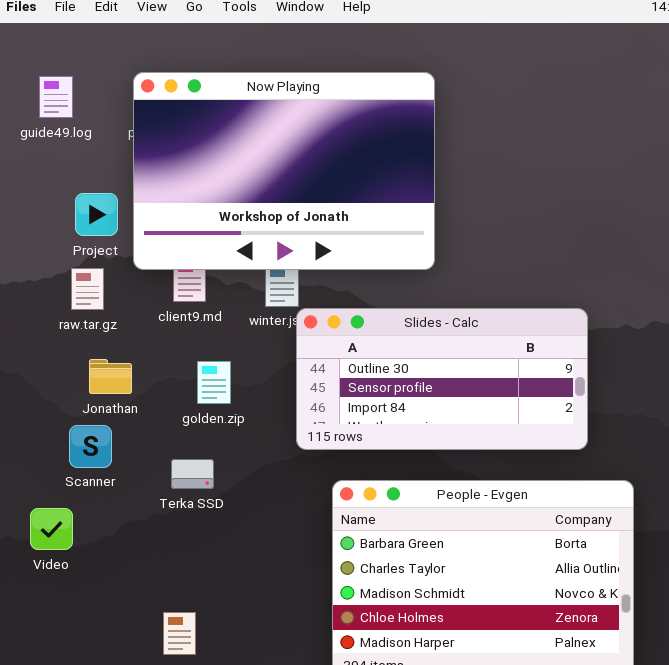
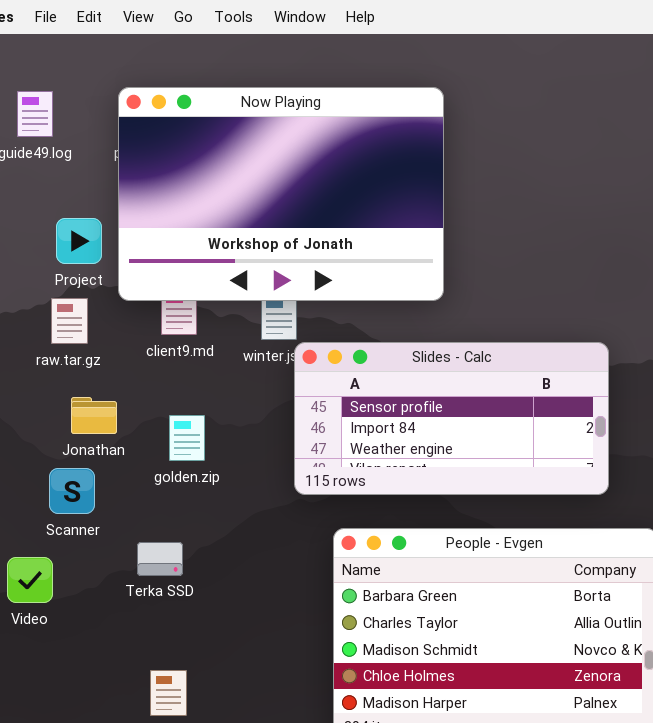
Slides - Calc: [296,308,588,450] -> [294,342,609,495], scrolled down 1 row
golden.zip: [197,361,231,404] -> [169,415,205,461], moved
Terka SSD: [171,459,214,489] -> [137,542,183,576], moved

